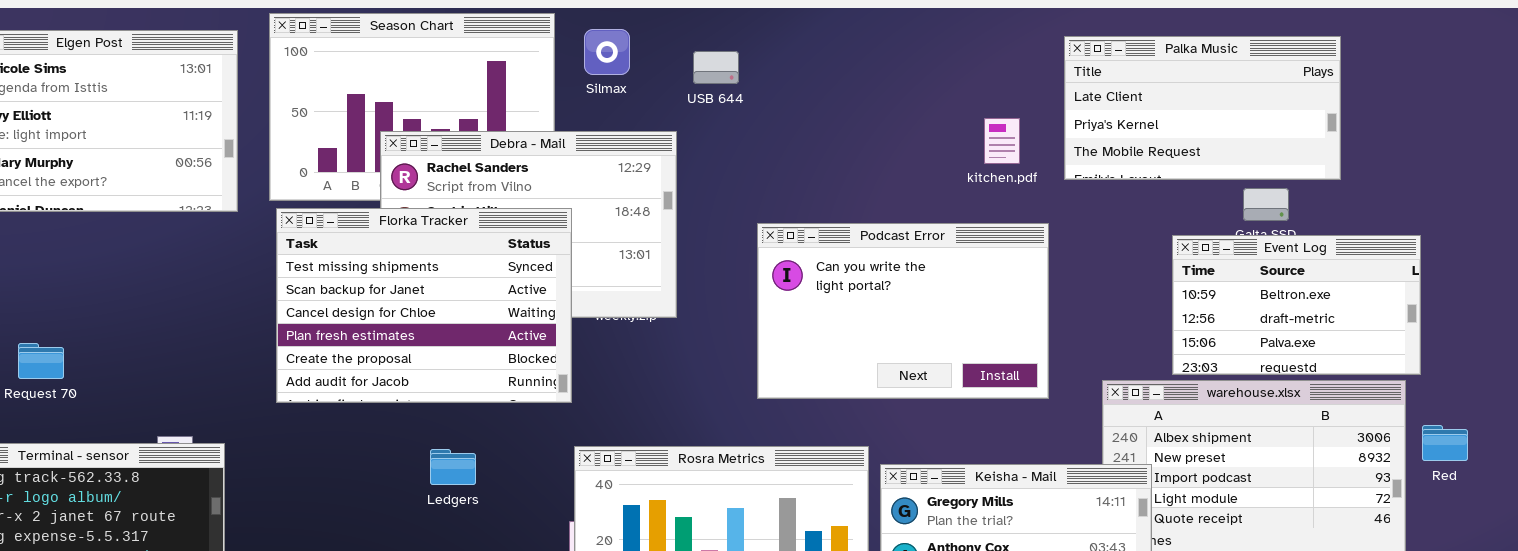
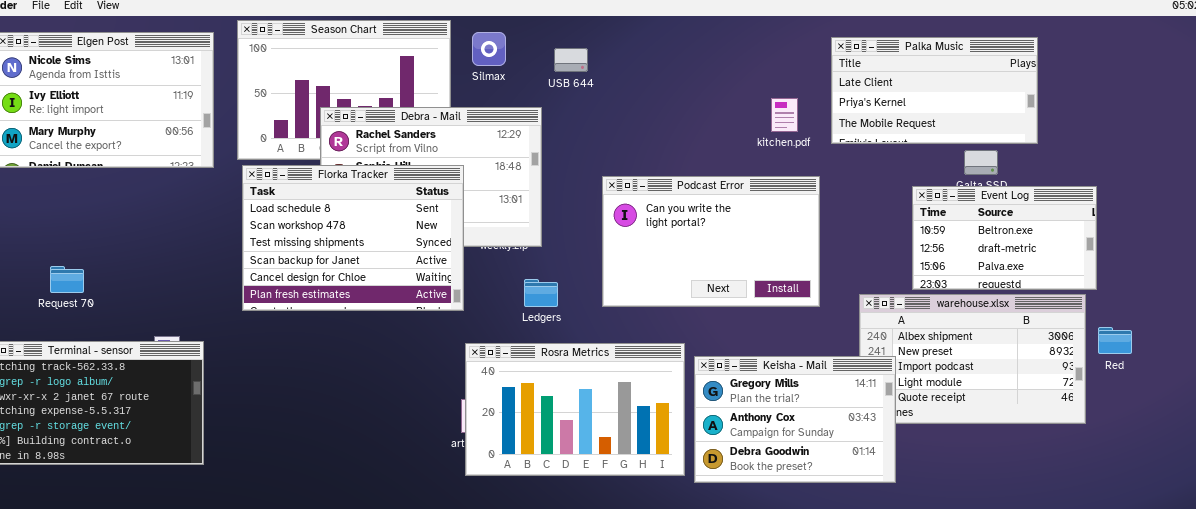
Florka Tracker: [276,208,572,403] -> [242,165,464,311], scrolled up 2 rows
Ledgers: [430,449,476,485] -> [524,279,558,307], moved

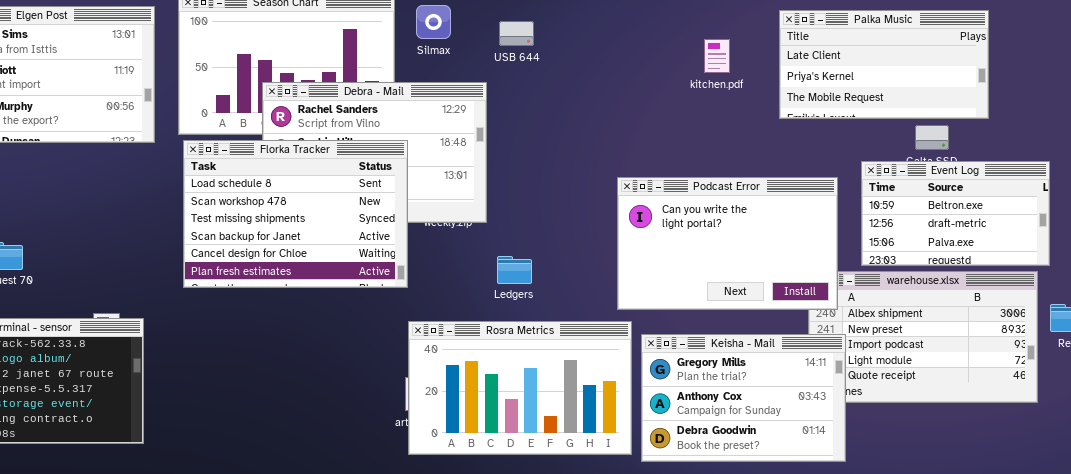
kitchen.pdf: [771,98,798,132] -> [704,39,730,73], moved
Podcast Error: [602,176,820,307] -> [617,177,838,310], moved
Ledgers: [524,279,558,307] -> [497,256,532,284], moved

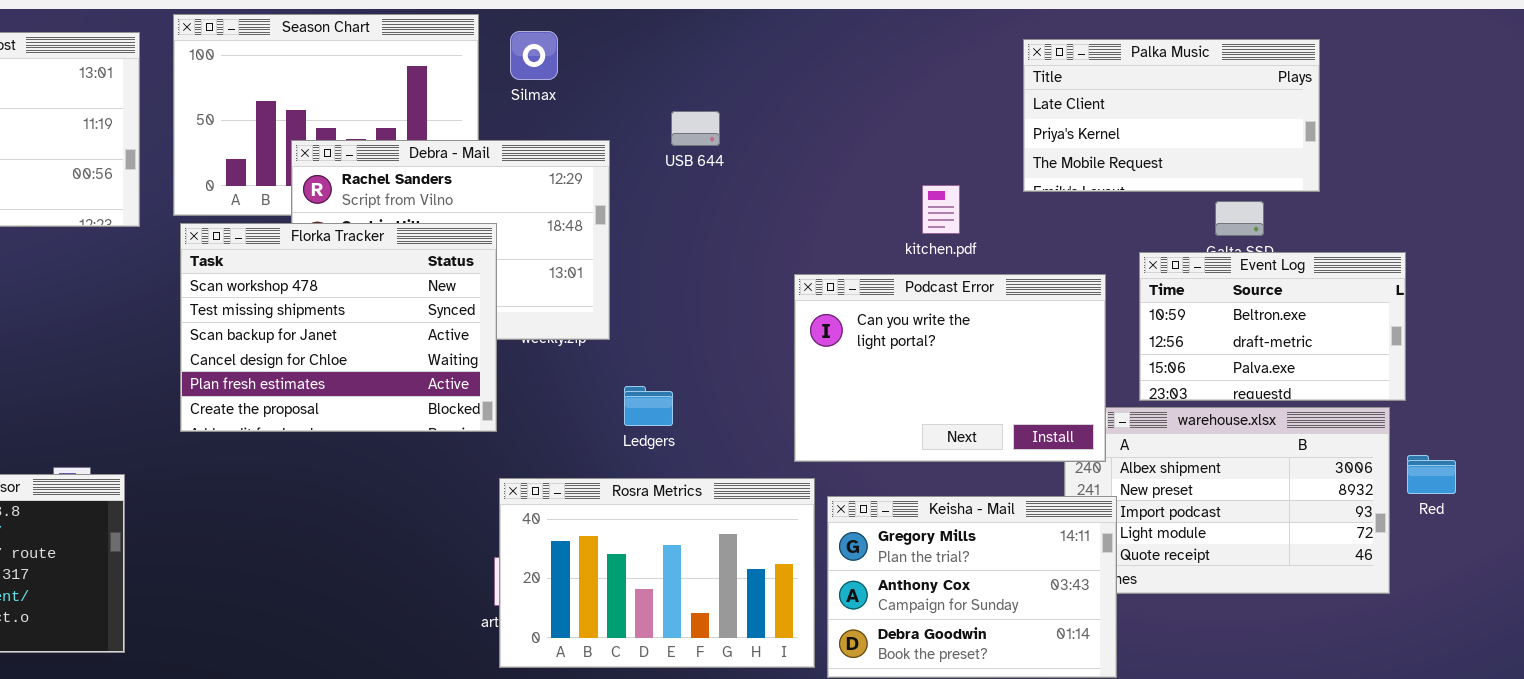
USB 644: [499,21,534,46] -> [671,111,720,146], moved
kitchen.pdf: [704,39,730,73] -> [922,185,960,234], moved
Florka Tracker: [183,140,408,288] -> [180,223,497,432], scrolled down 1 row

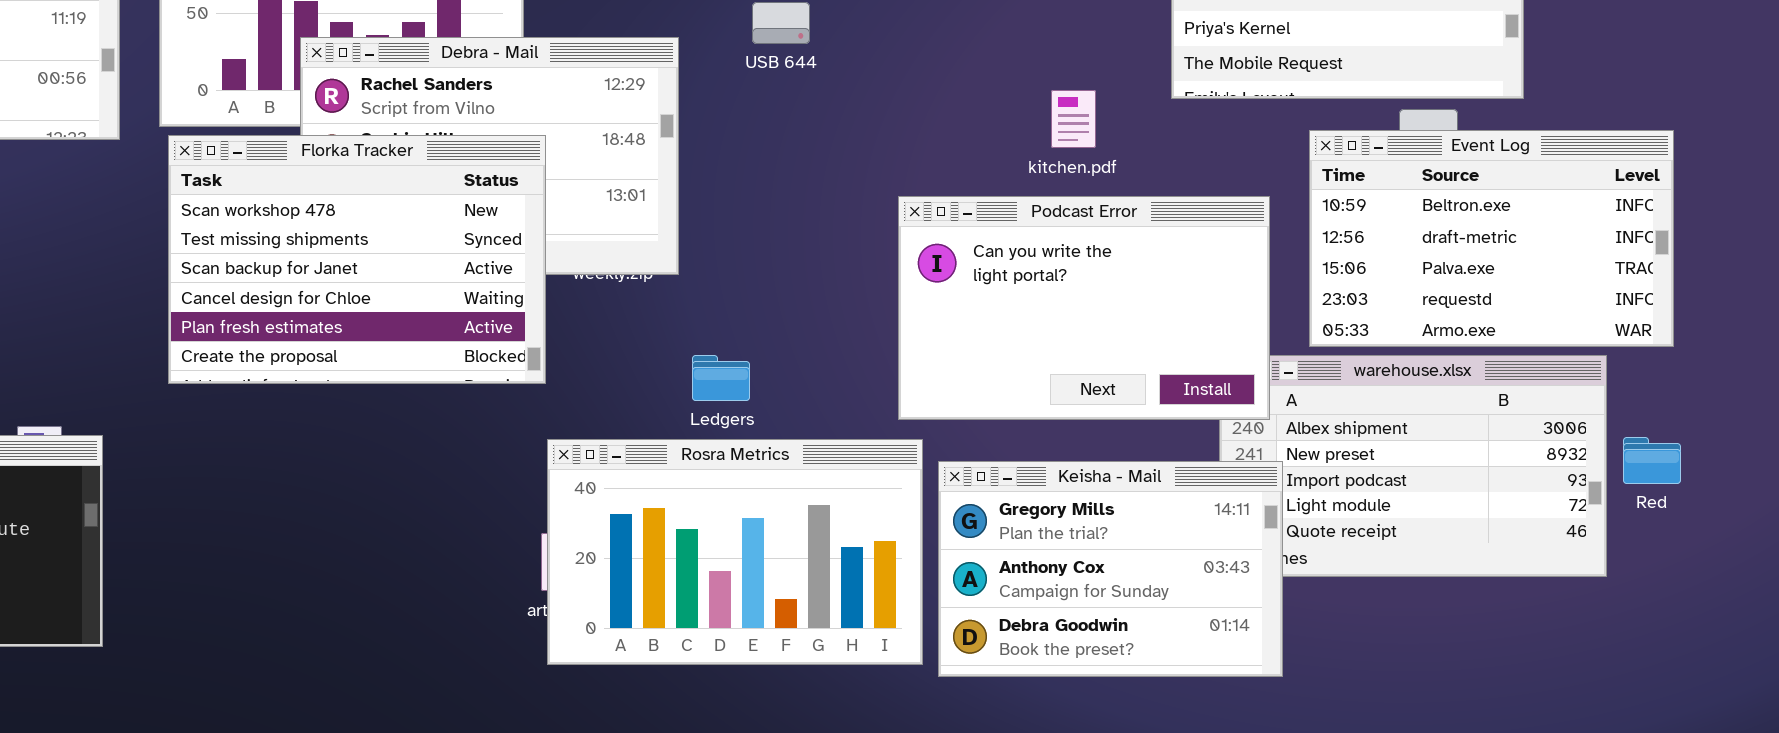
Event Log: [1139,252,1406,401] -> [1309,130,1674,347], resized
Ledgers: [624,386,673,426] -> [692,355,750,401], moved
Red: [1407,455,1456,494] -> [1623,437,1681,484], moved

